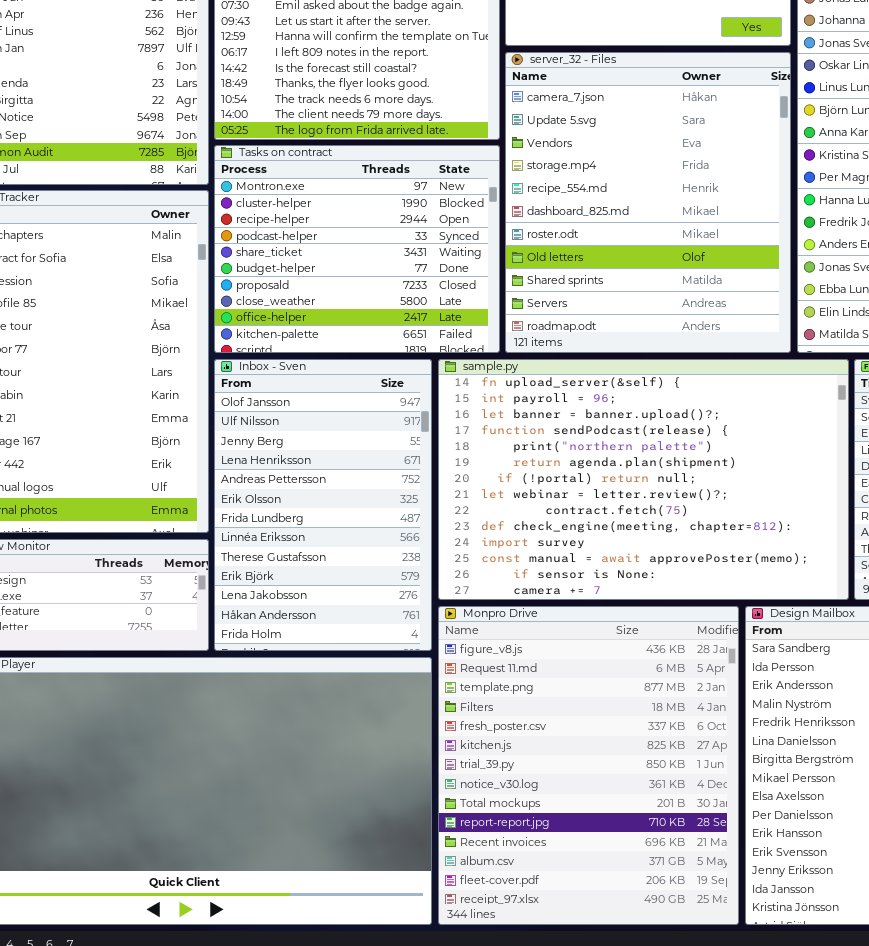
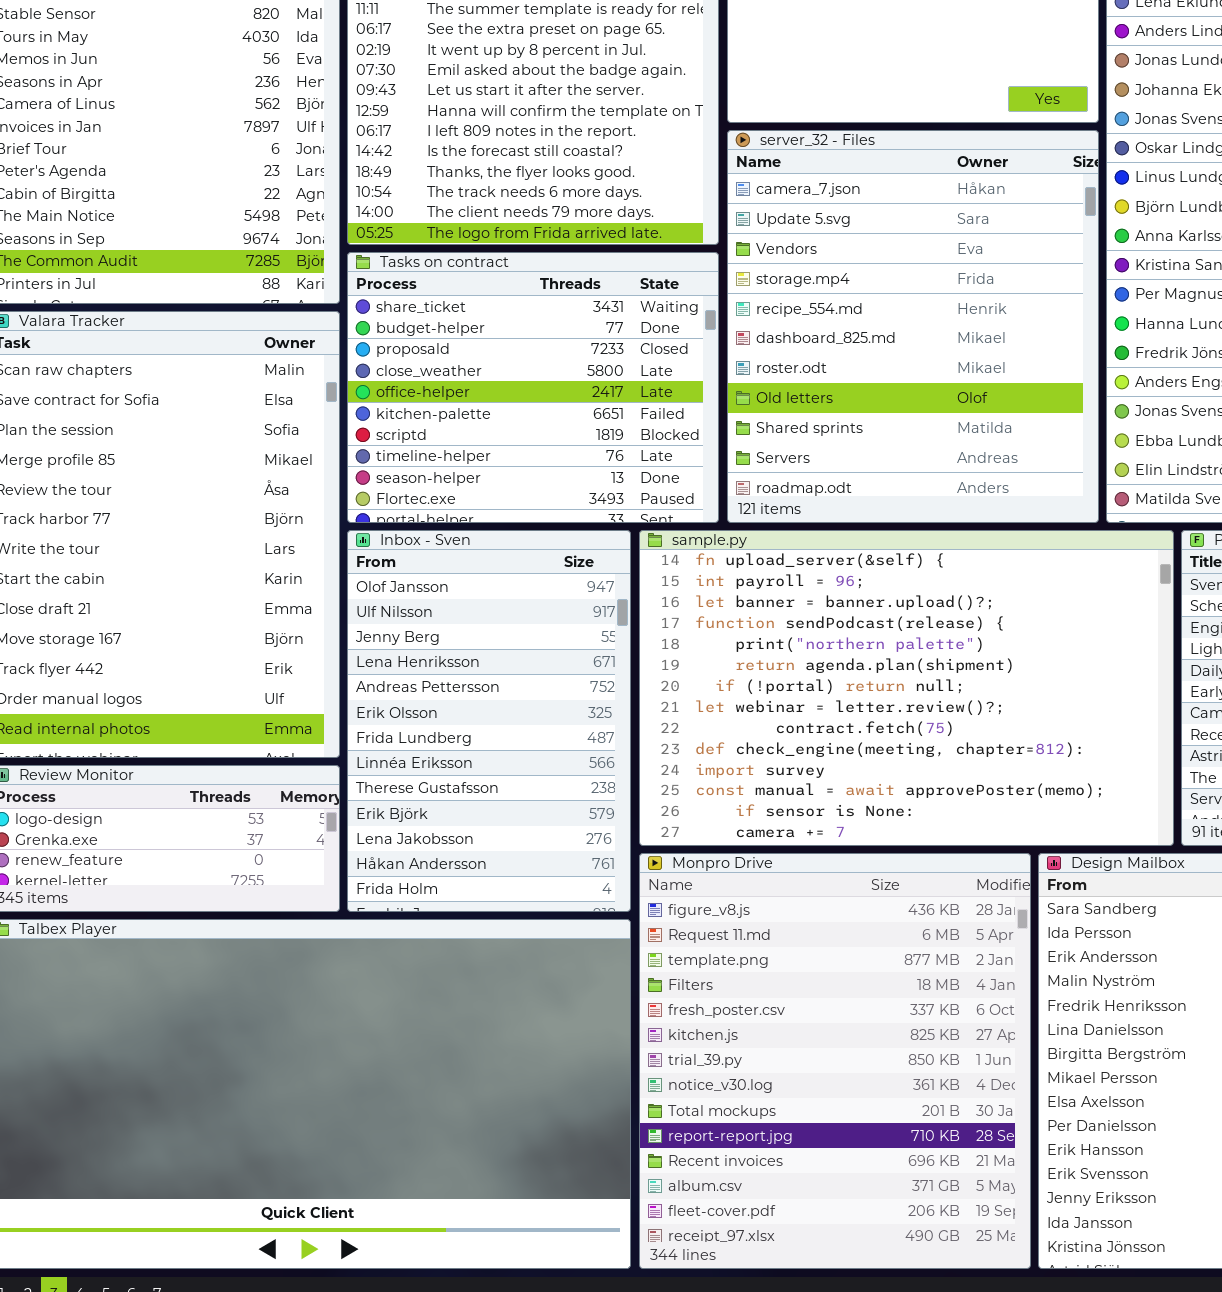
Tasks on contract: [214,145,500,353] -> [347,252,719,523], scrolled down 4 rows

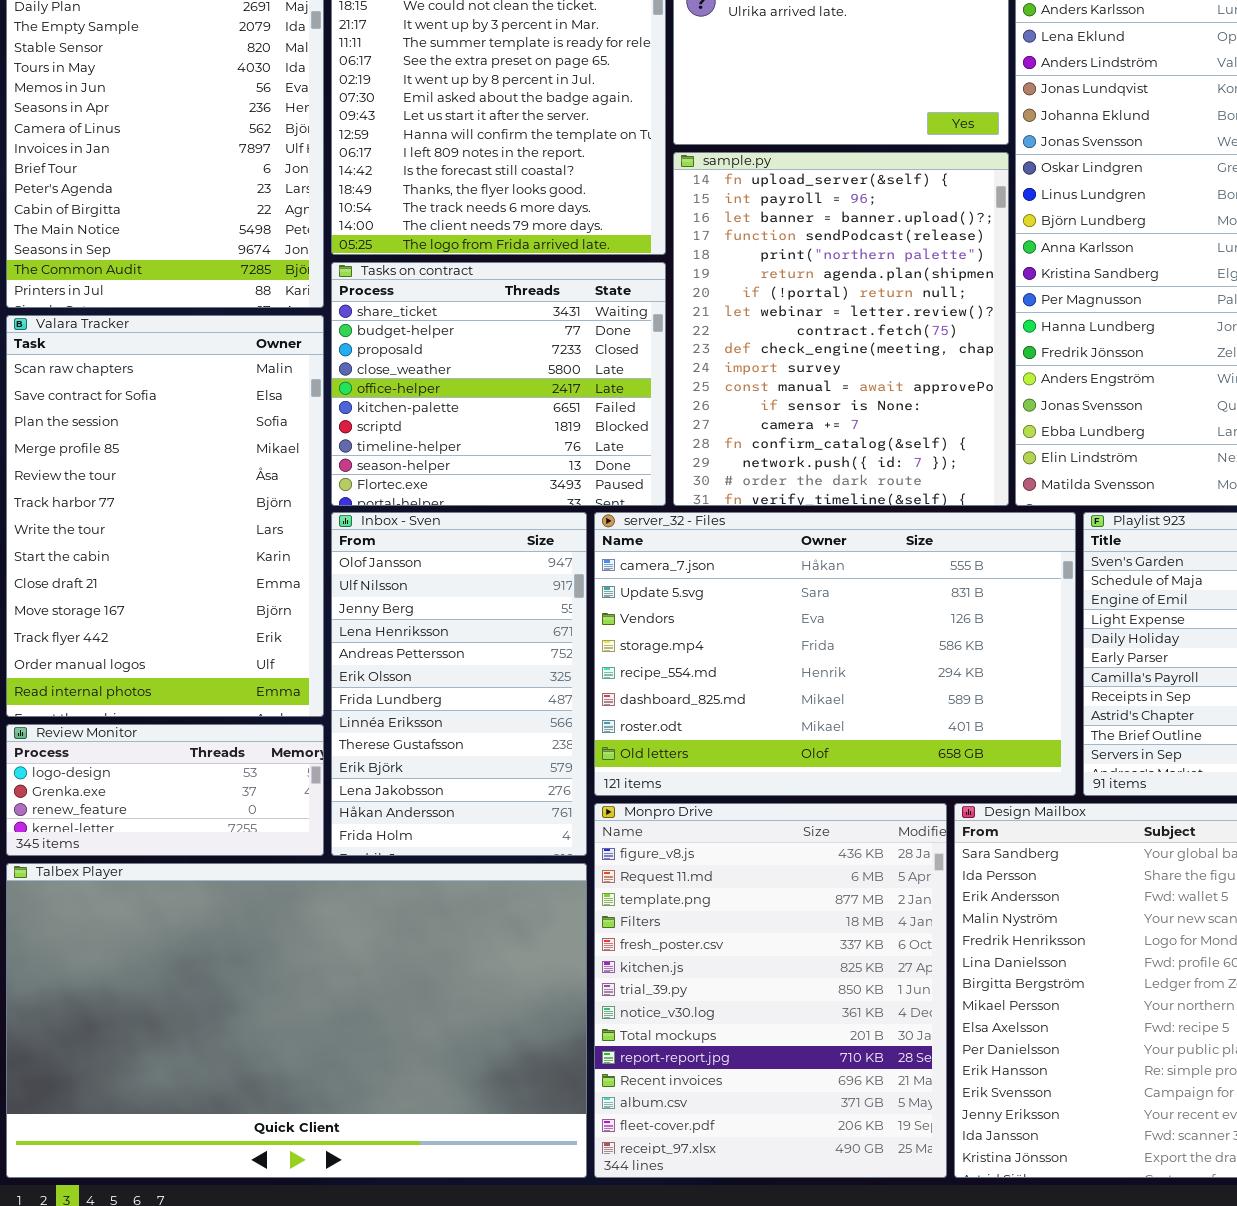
server_32 - Files: [727,130,1099,523] -> [594,512,1076,796], moved, resized
sample.py: [639,530,1174,846] -> [673,152,1009,506], moved, resized

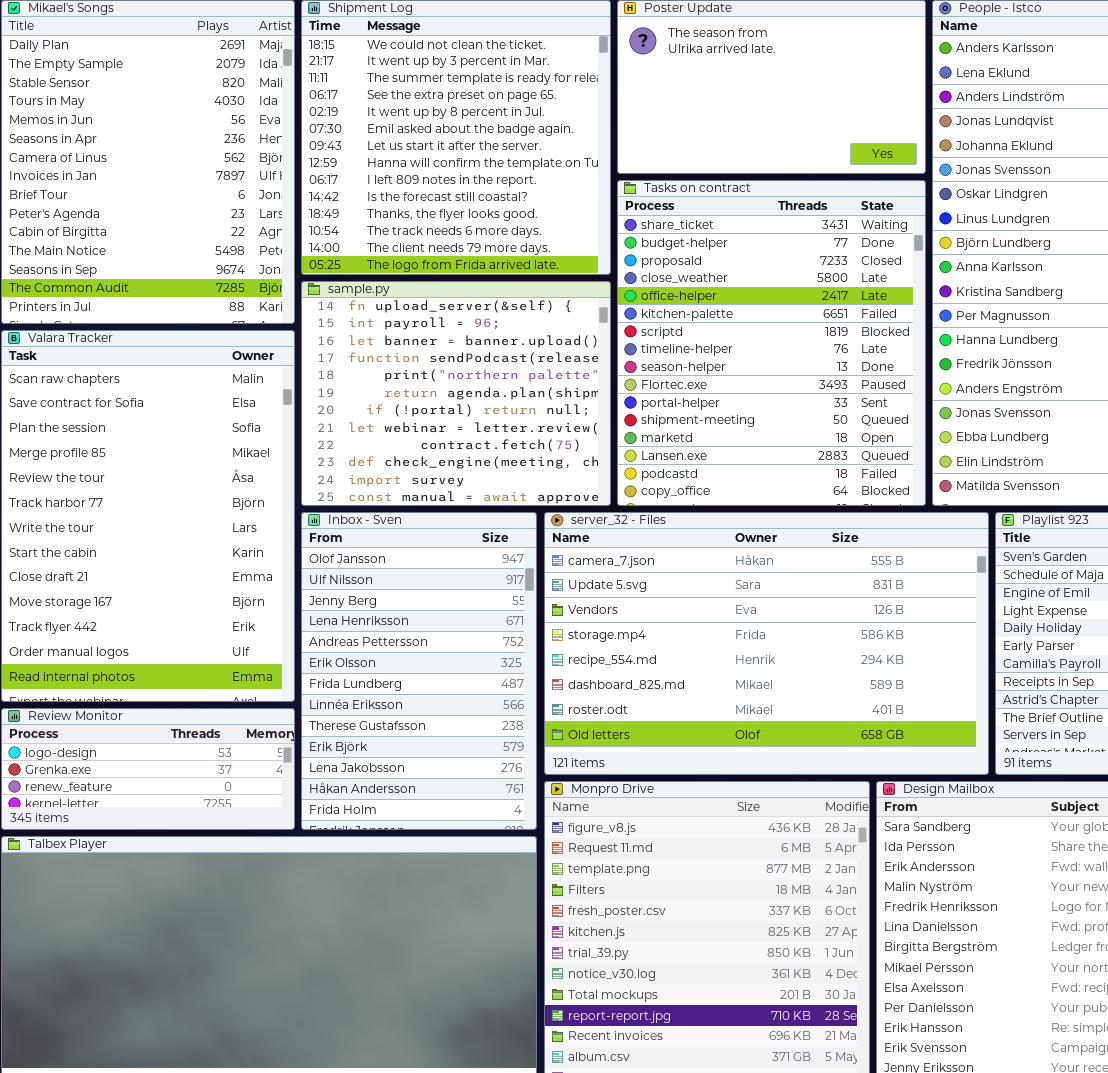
sample.py: [673,152,1009,506] -> [301,281,611,506], moved, resized
Tasks on contract: [331,262,666,506] -> [617,180,926,506], moved, resized

